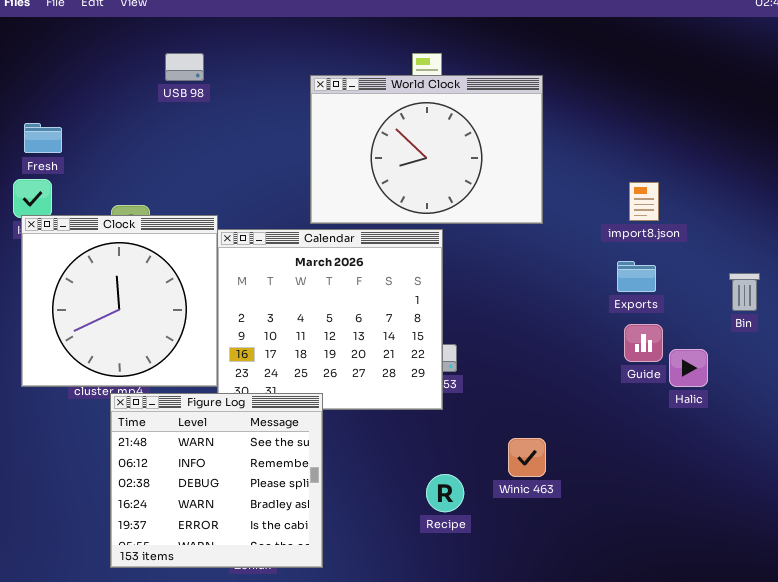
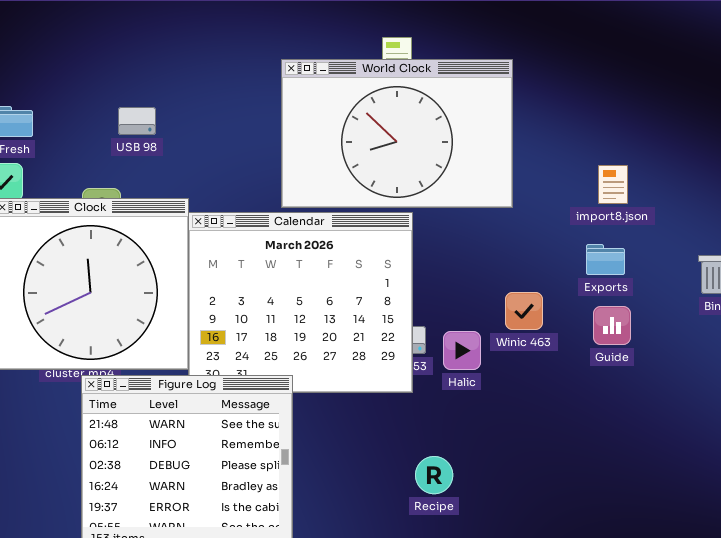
USB 98: [165,53,204,81] -> [118,107,156,135], moved
Halic: [669,349,708,387] -> [443,331,481,370], moved
Winic 463: [508,438,546,477] -> [505,292,543,330], moved
Recipe: [426,474,464,512] -> [415,456,453,494], moved

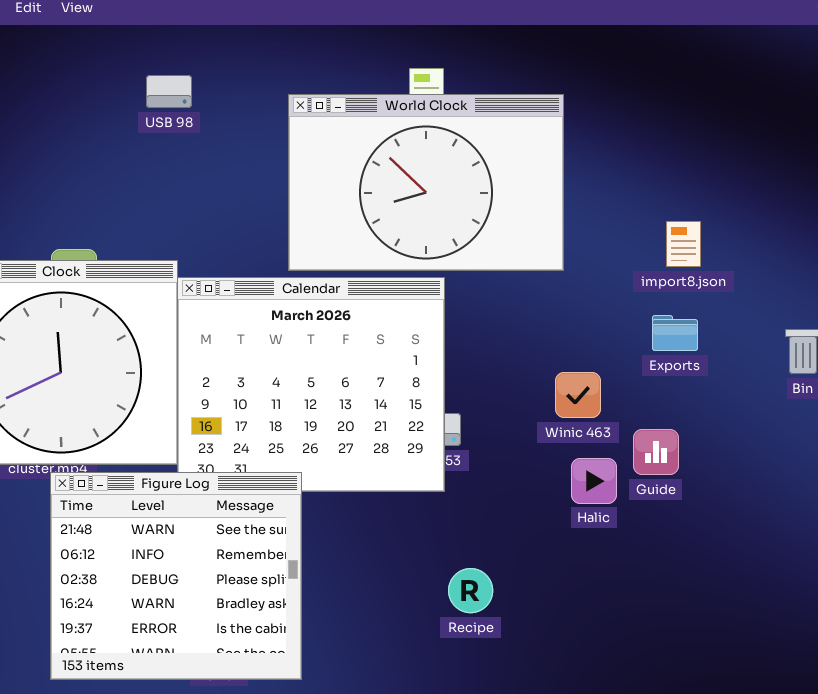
USB 98: [118,107,156,135] -> [146,75,192,108], moved
Guide: [593,306,631,345] -> [633,429,679,475], moved
Halic: [443,331,481,370] -> [571,458,617,504], moved

